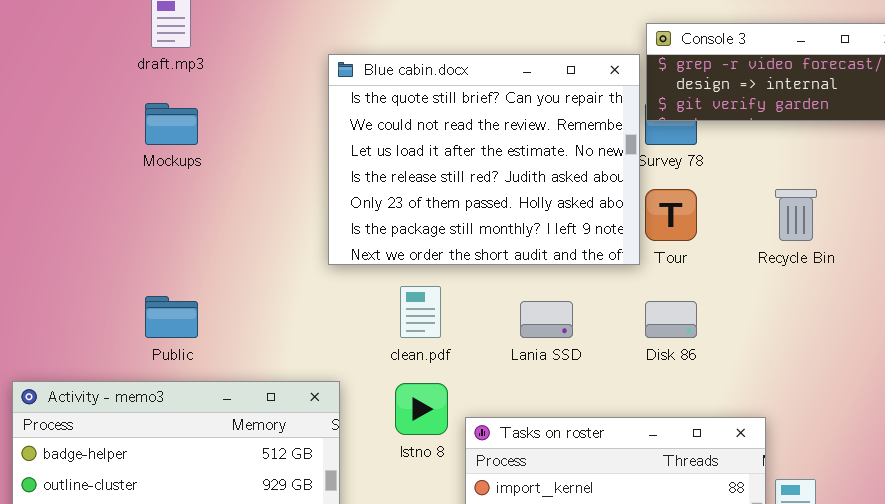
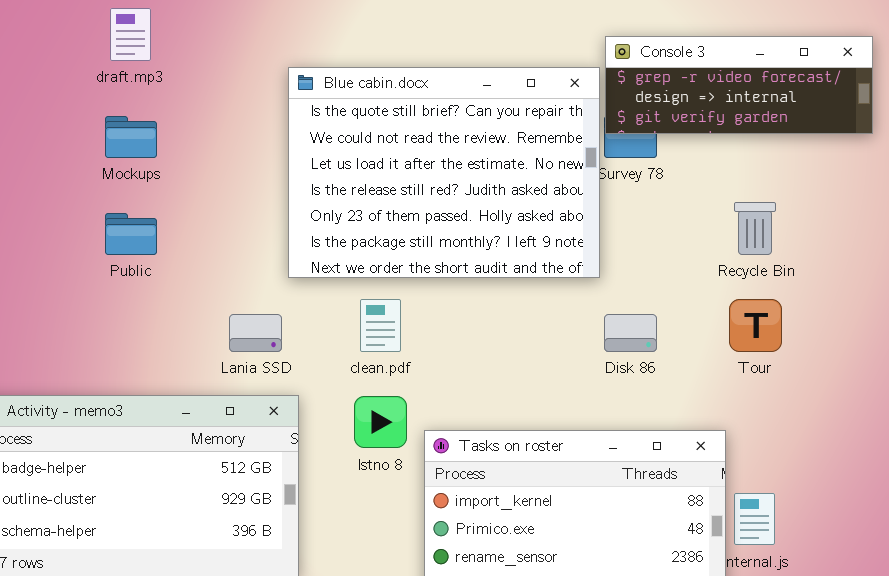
Tour: [645,189,697,241] -> [729,299,782,352], moved
Public: [145,296,198,338] -> [105,213,157,255], moved
Lania SSD: [520,301,573,338] -> [229,314,282,352], moved

